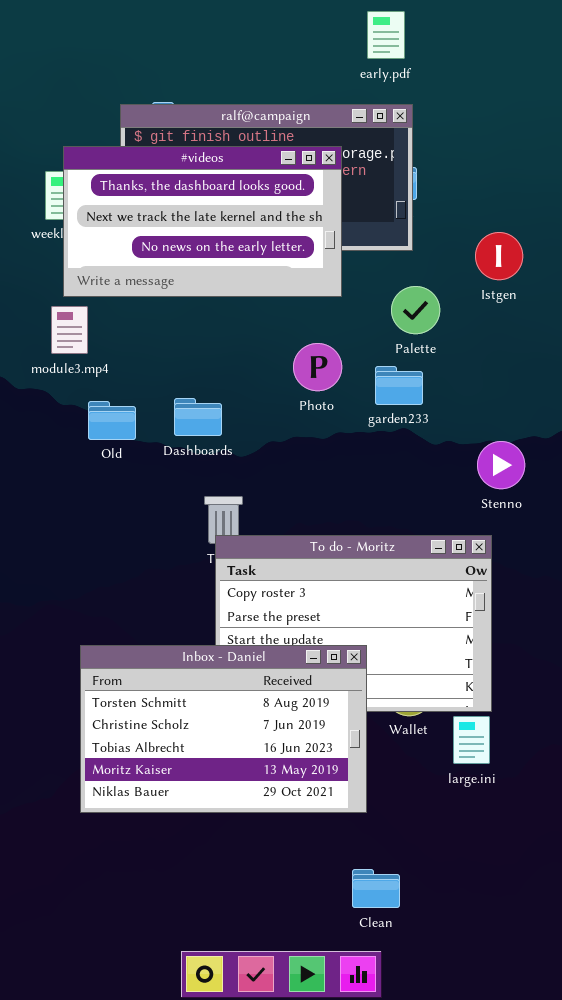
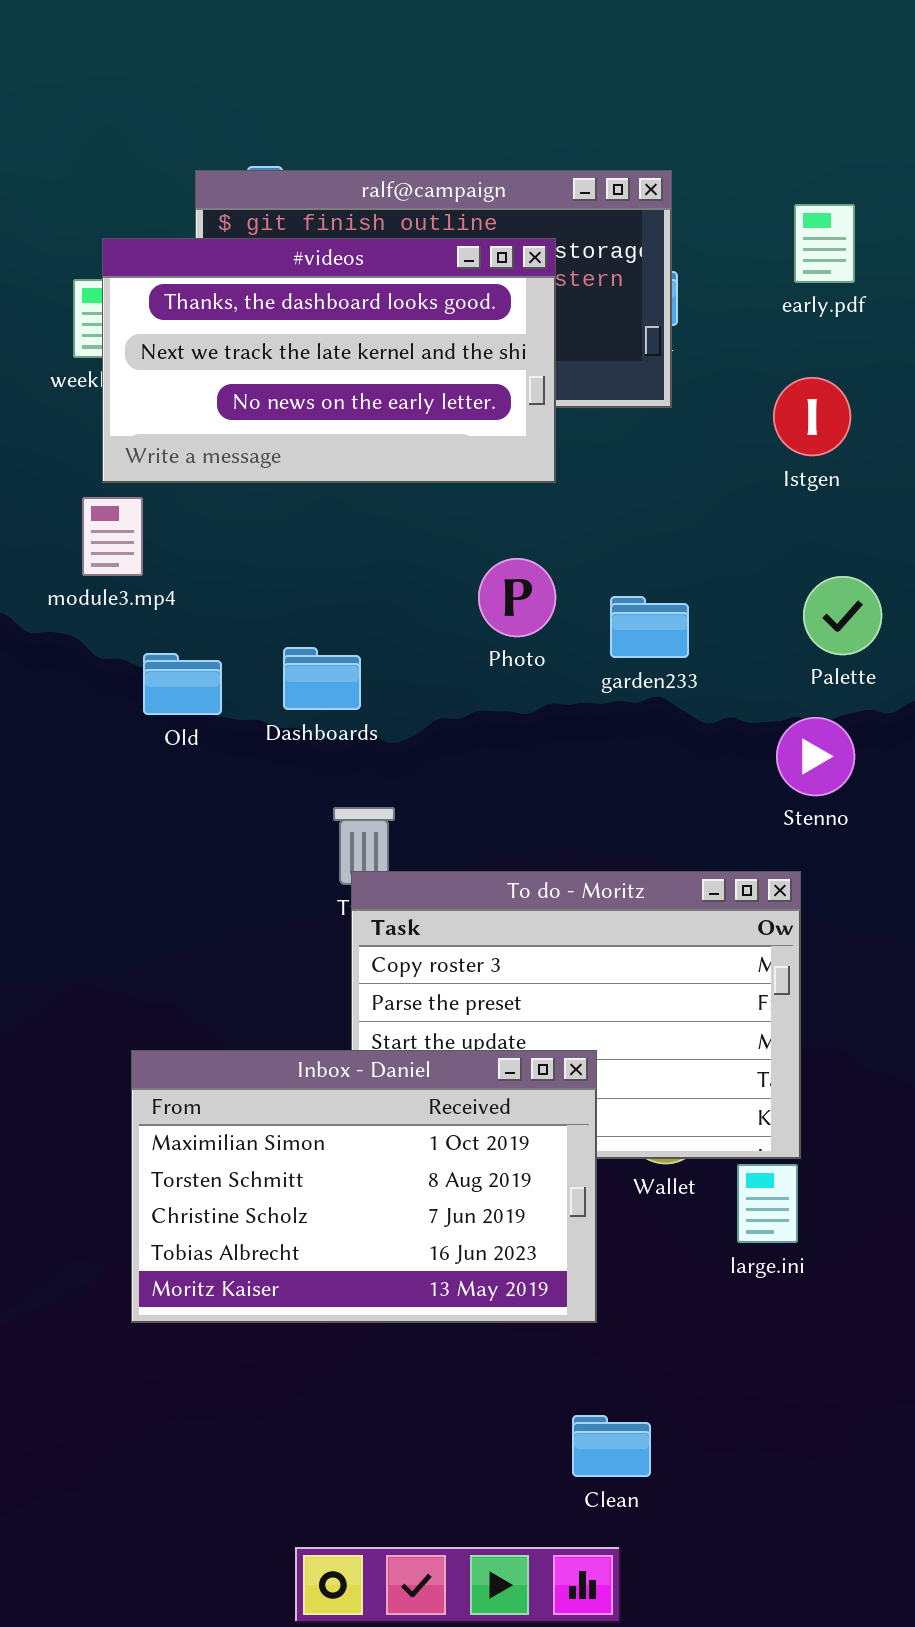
early.pdf: [367,11,405,59] -> [794,204,855,283], moved
Palette: [391,286,440,334] -> [803,576,882,655], moved
Inbox - Daniel: [80,645,367,813] -> [131,1050,597,1323], scrolled up 1 row

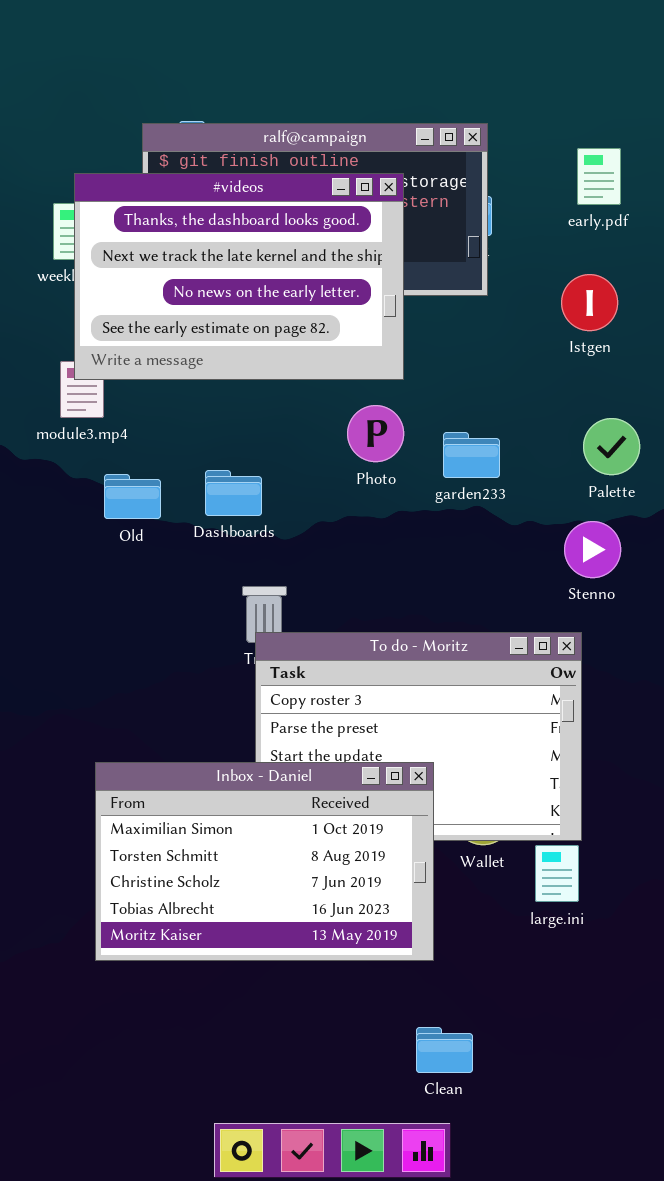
#videos: [102,238,556,483] -> [74,173,404,380], resized

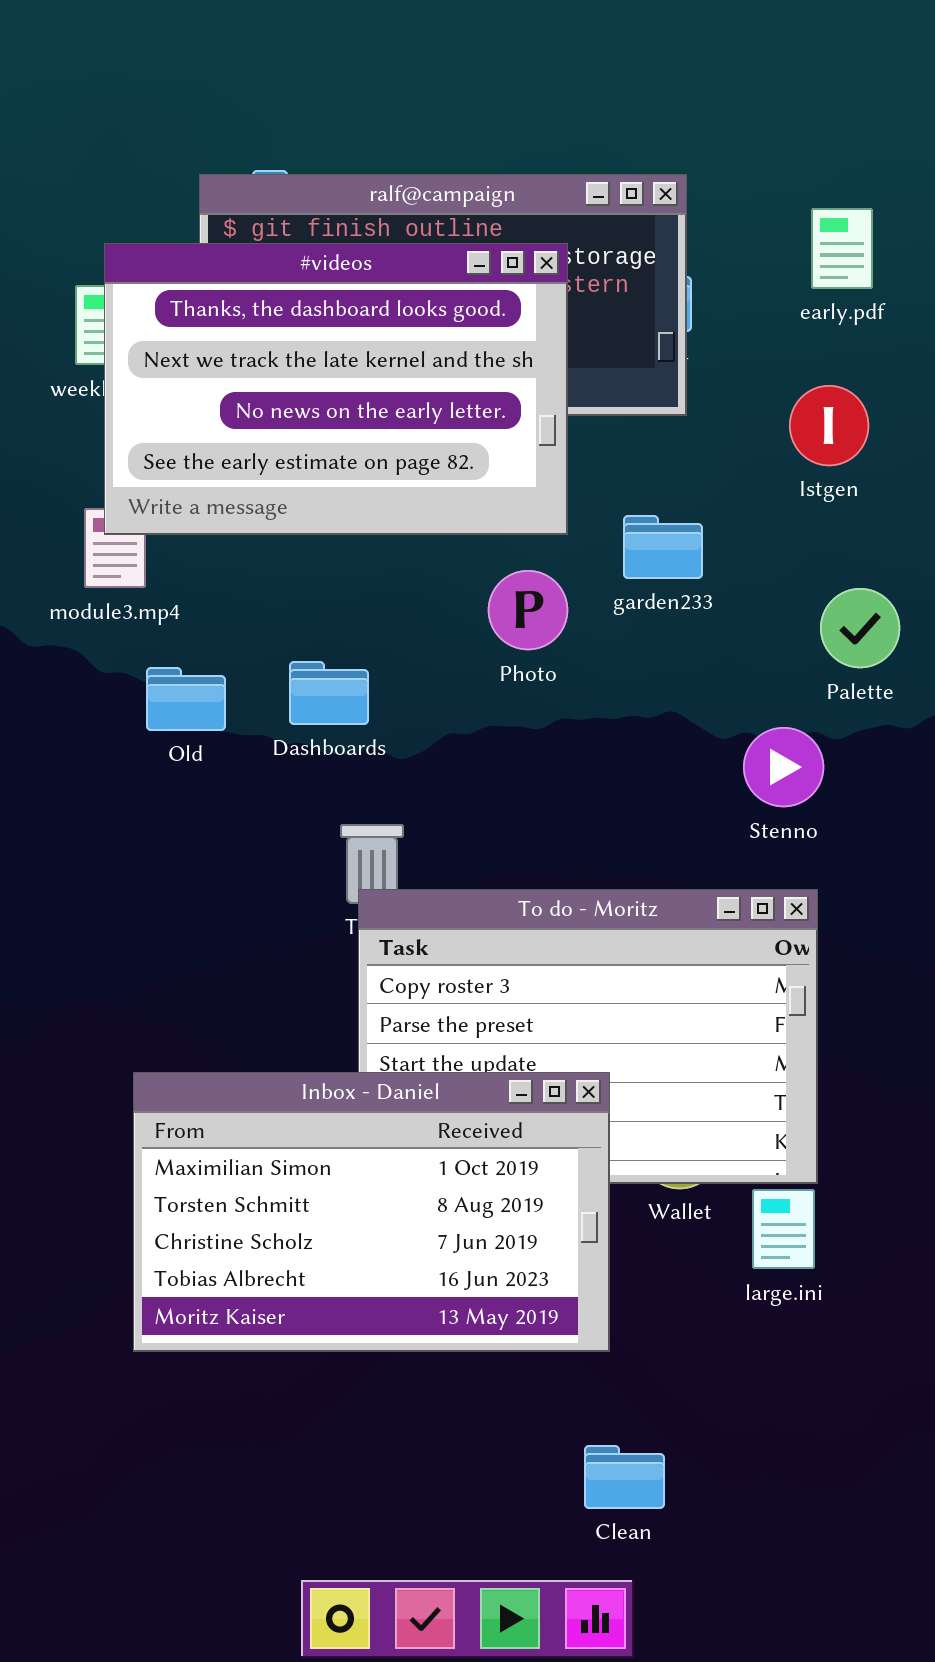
garden233: [443,432,500,478] -> [623,515,703,579], moved
Stenno: [564,521,621,578] -> [743,727,824,807], moved

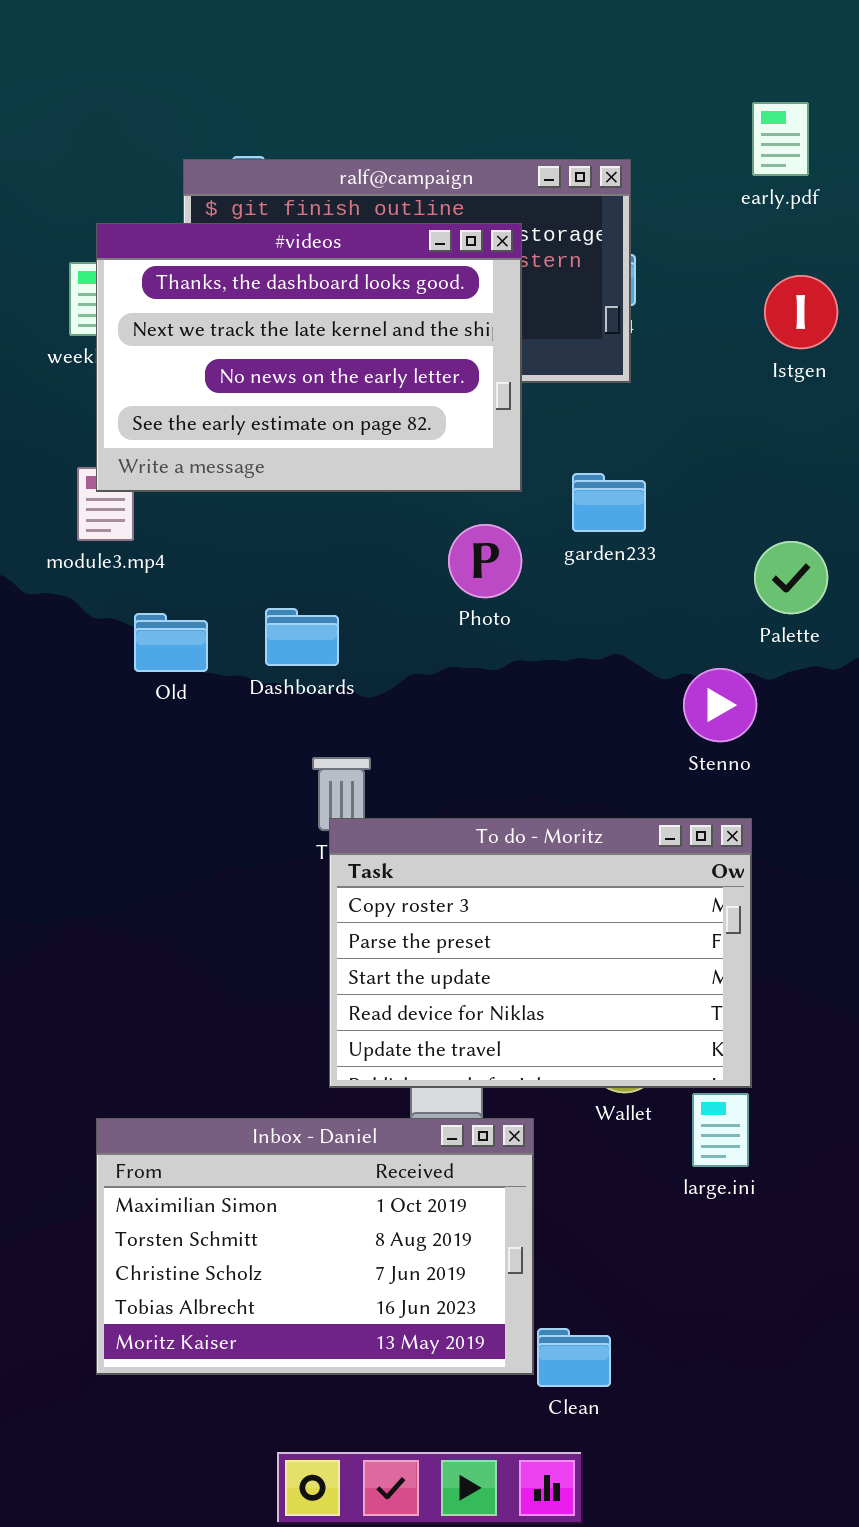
early.pdf: [811,208,873,289] -> [752,102,809,176], moved
Istgen: [789,385,869,466] -> [764,275,838,349], moved
Inbox - Daniel: [133,1072,610,1352] -> [96,1118,534,1375], moved

